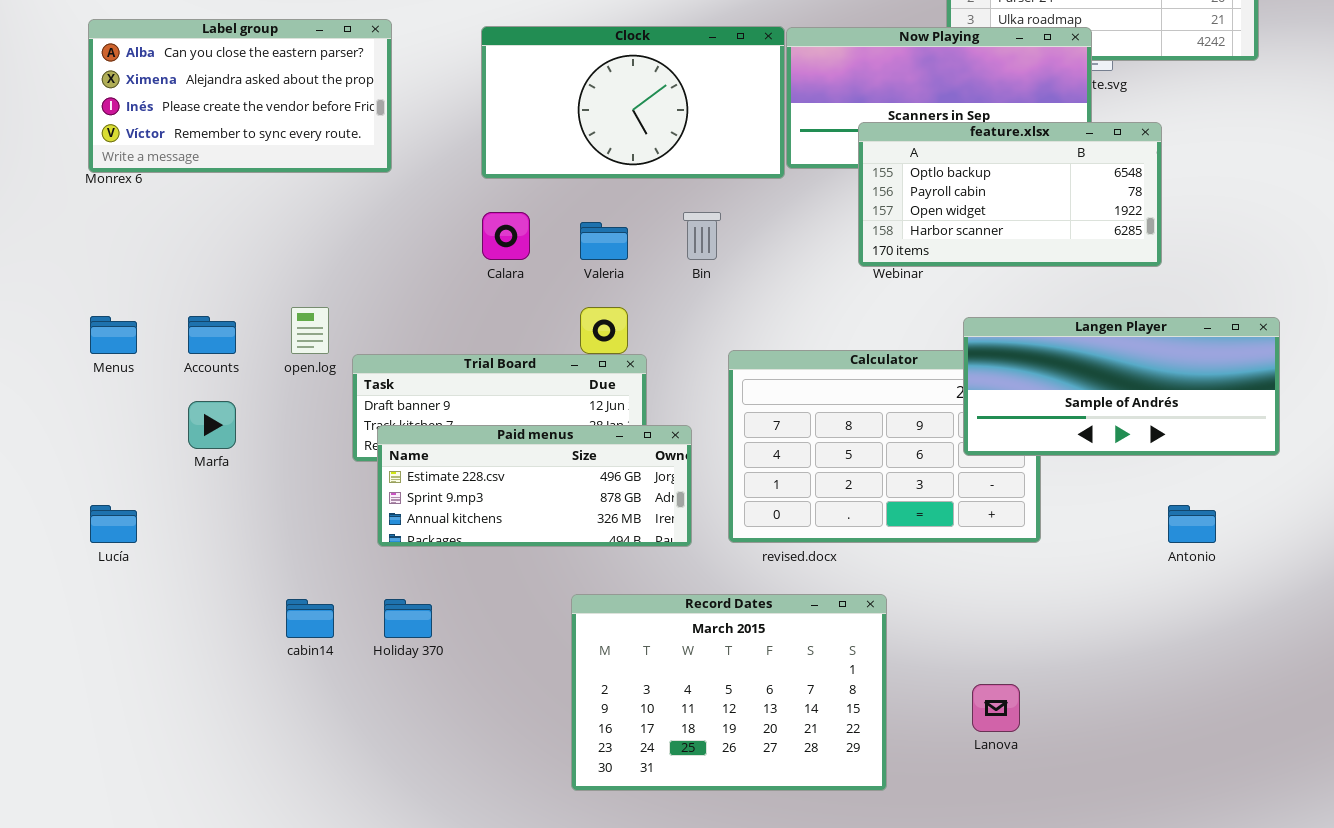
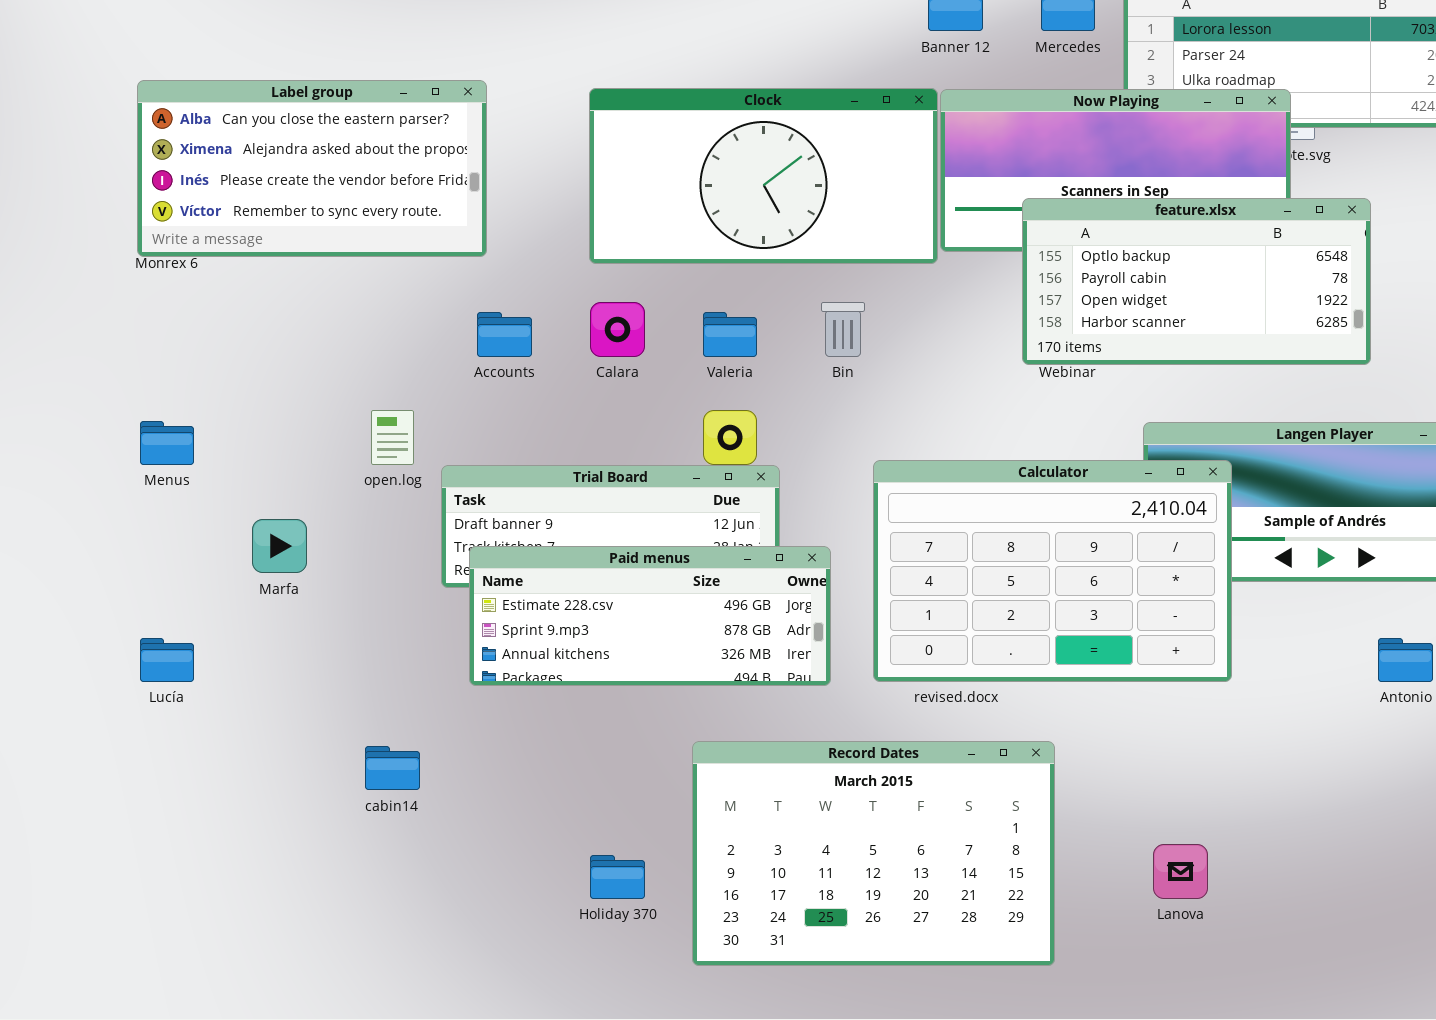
Accounts: [188,316,236,354] -> [477,312,532,357], moved
Calculator: [728,350,1041,543] -> [873,460,1232,682], raised
Holiday 370: [384,599,432,638] -> [590,855,645,899], moved

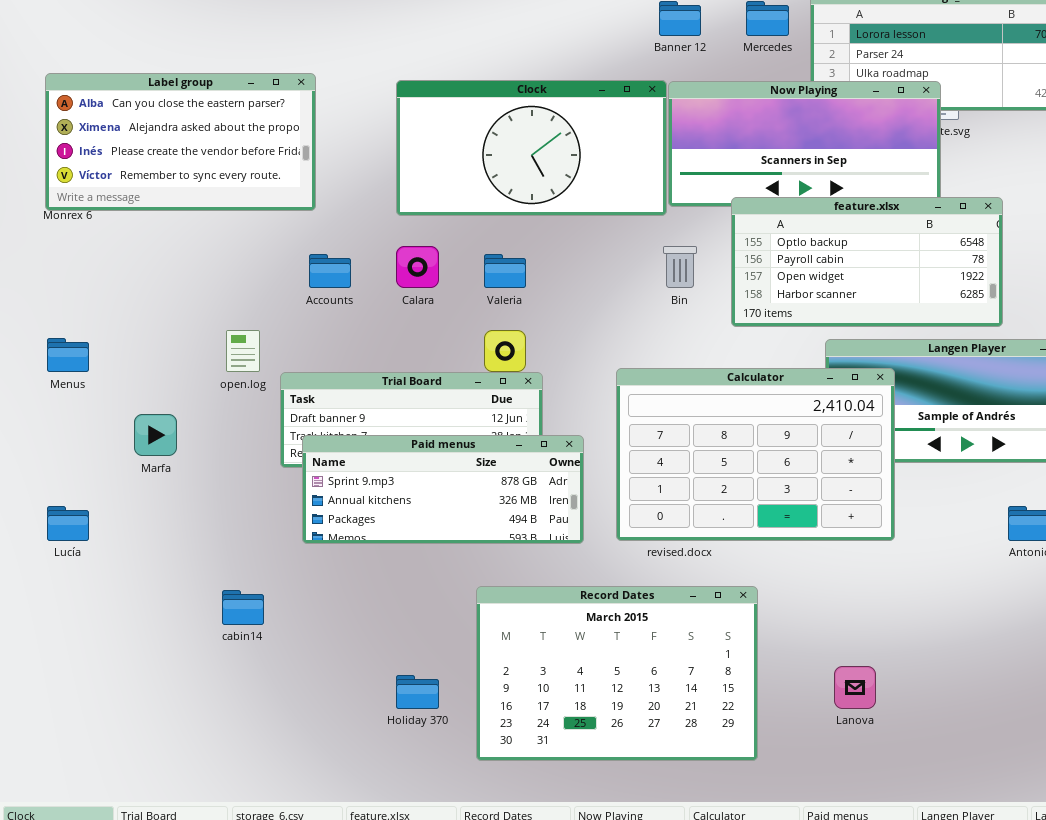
feature.xlsx: [1022,198,1371,365] -> [731,197,1003,327], moved
Bin: [821,302,865,357] -> [663,246,697,288], moved
Paid menus: [469,546,831,686] -> [302,435,584,544], scrolled down 1 row

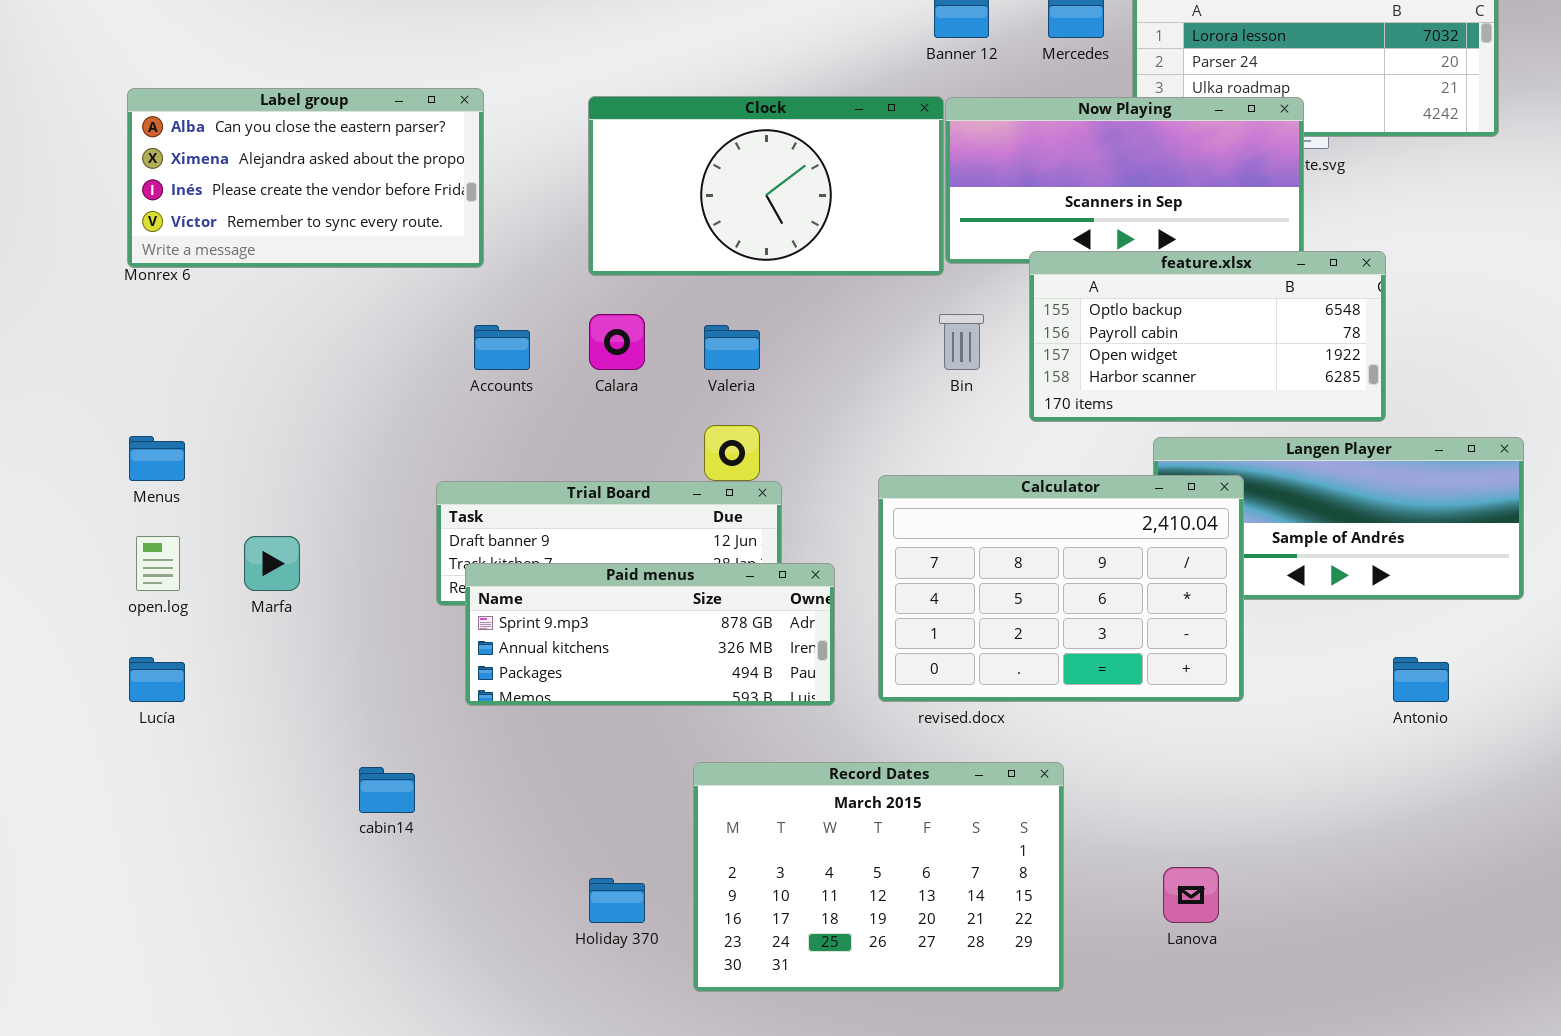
open.log: [226,330,260,372] -> [136,536,180,591], moved

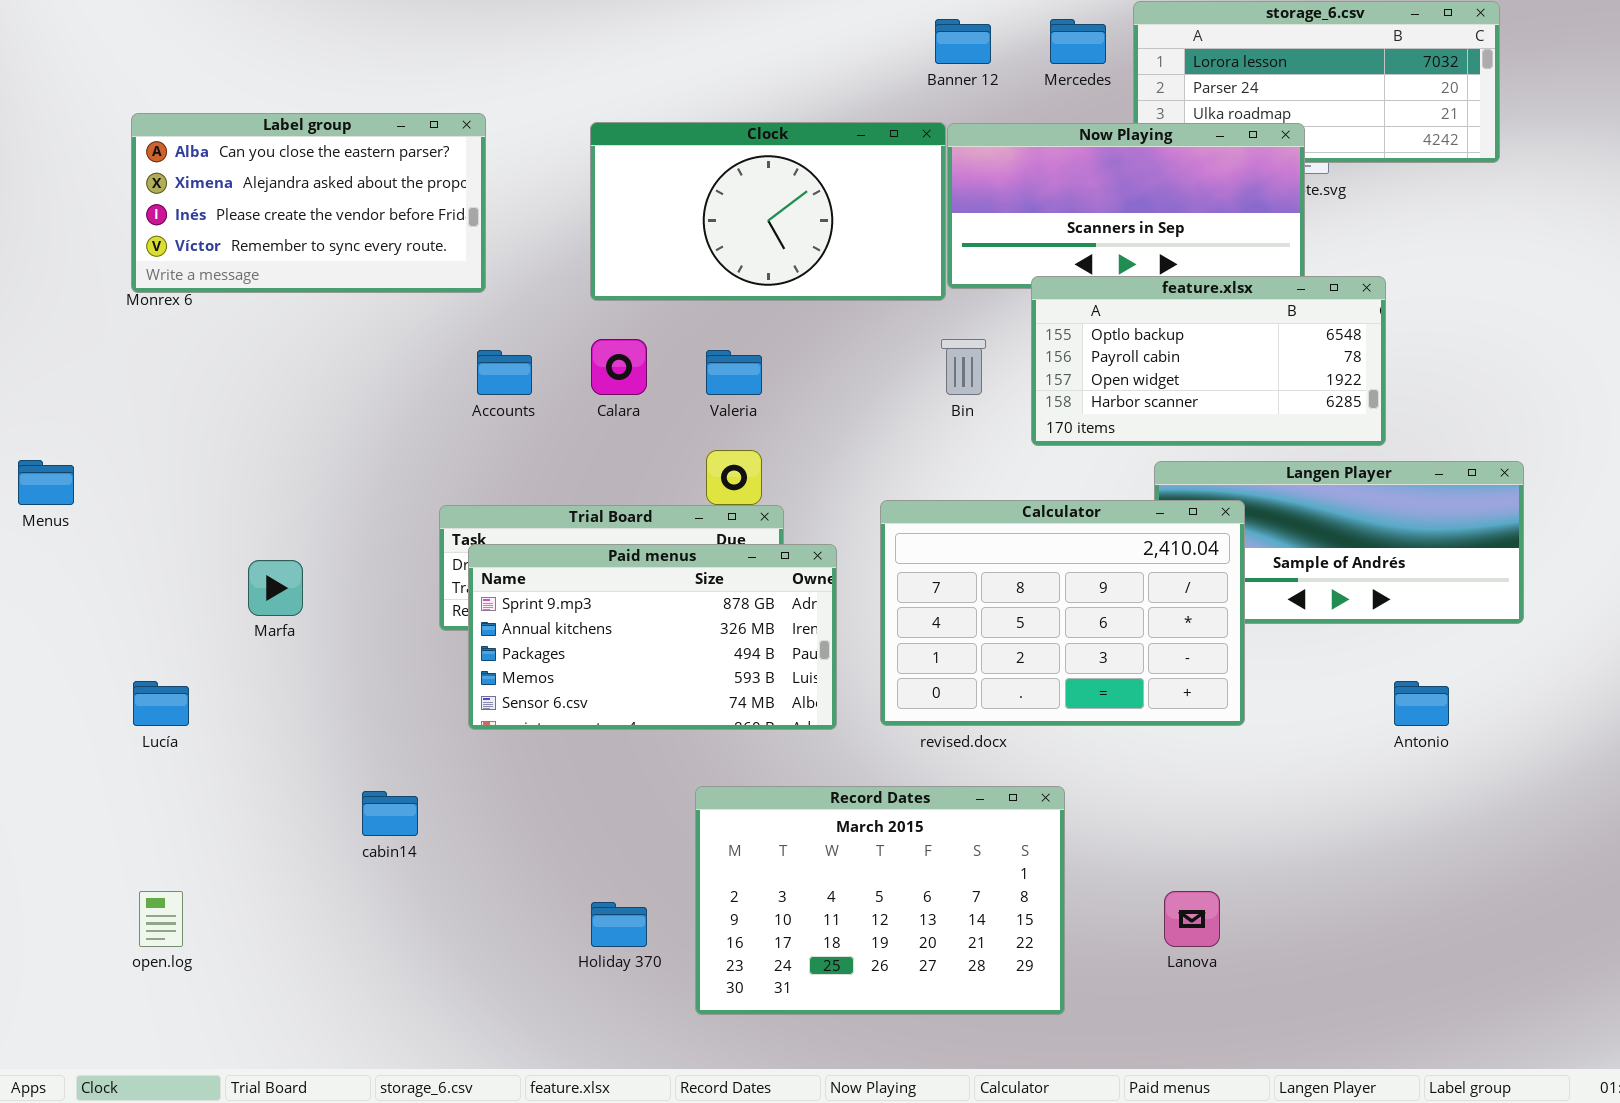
Menus: [129,436,185,481] -> [18,460,74,505], moved
open.log: [136,536,180,591] -> [139,891,183,947], moved
Paid menus: [465,563,835,706] -> [468,544,837,730], resized

